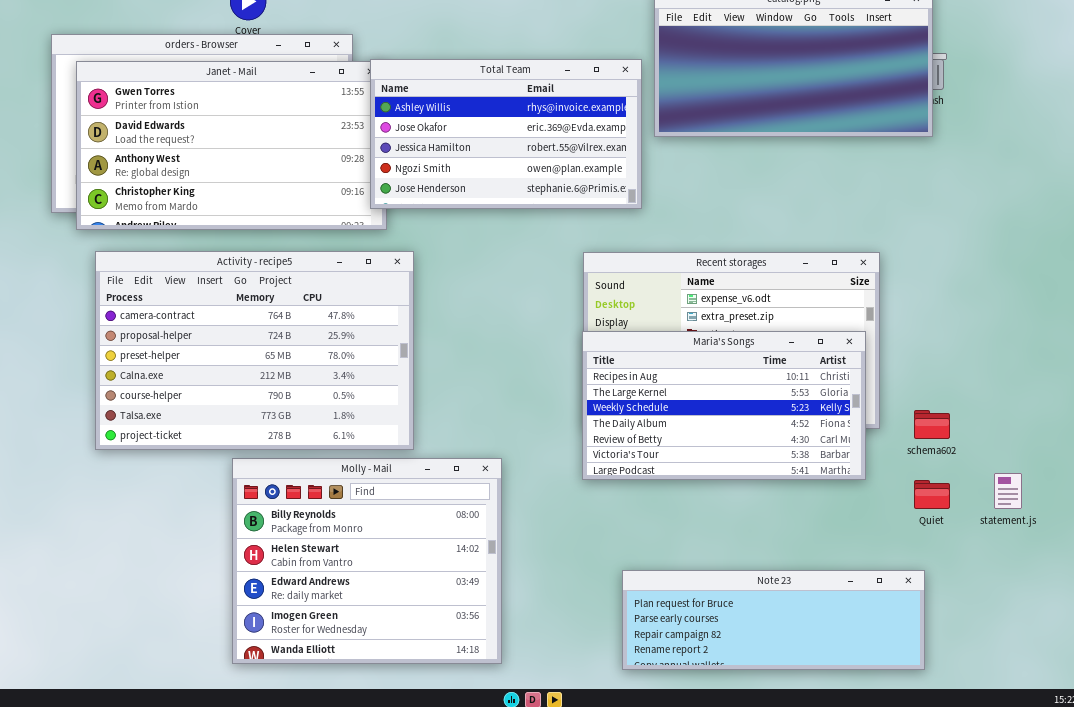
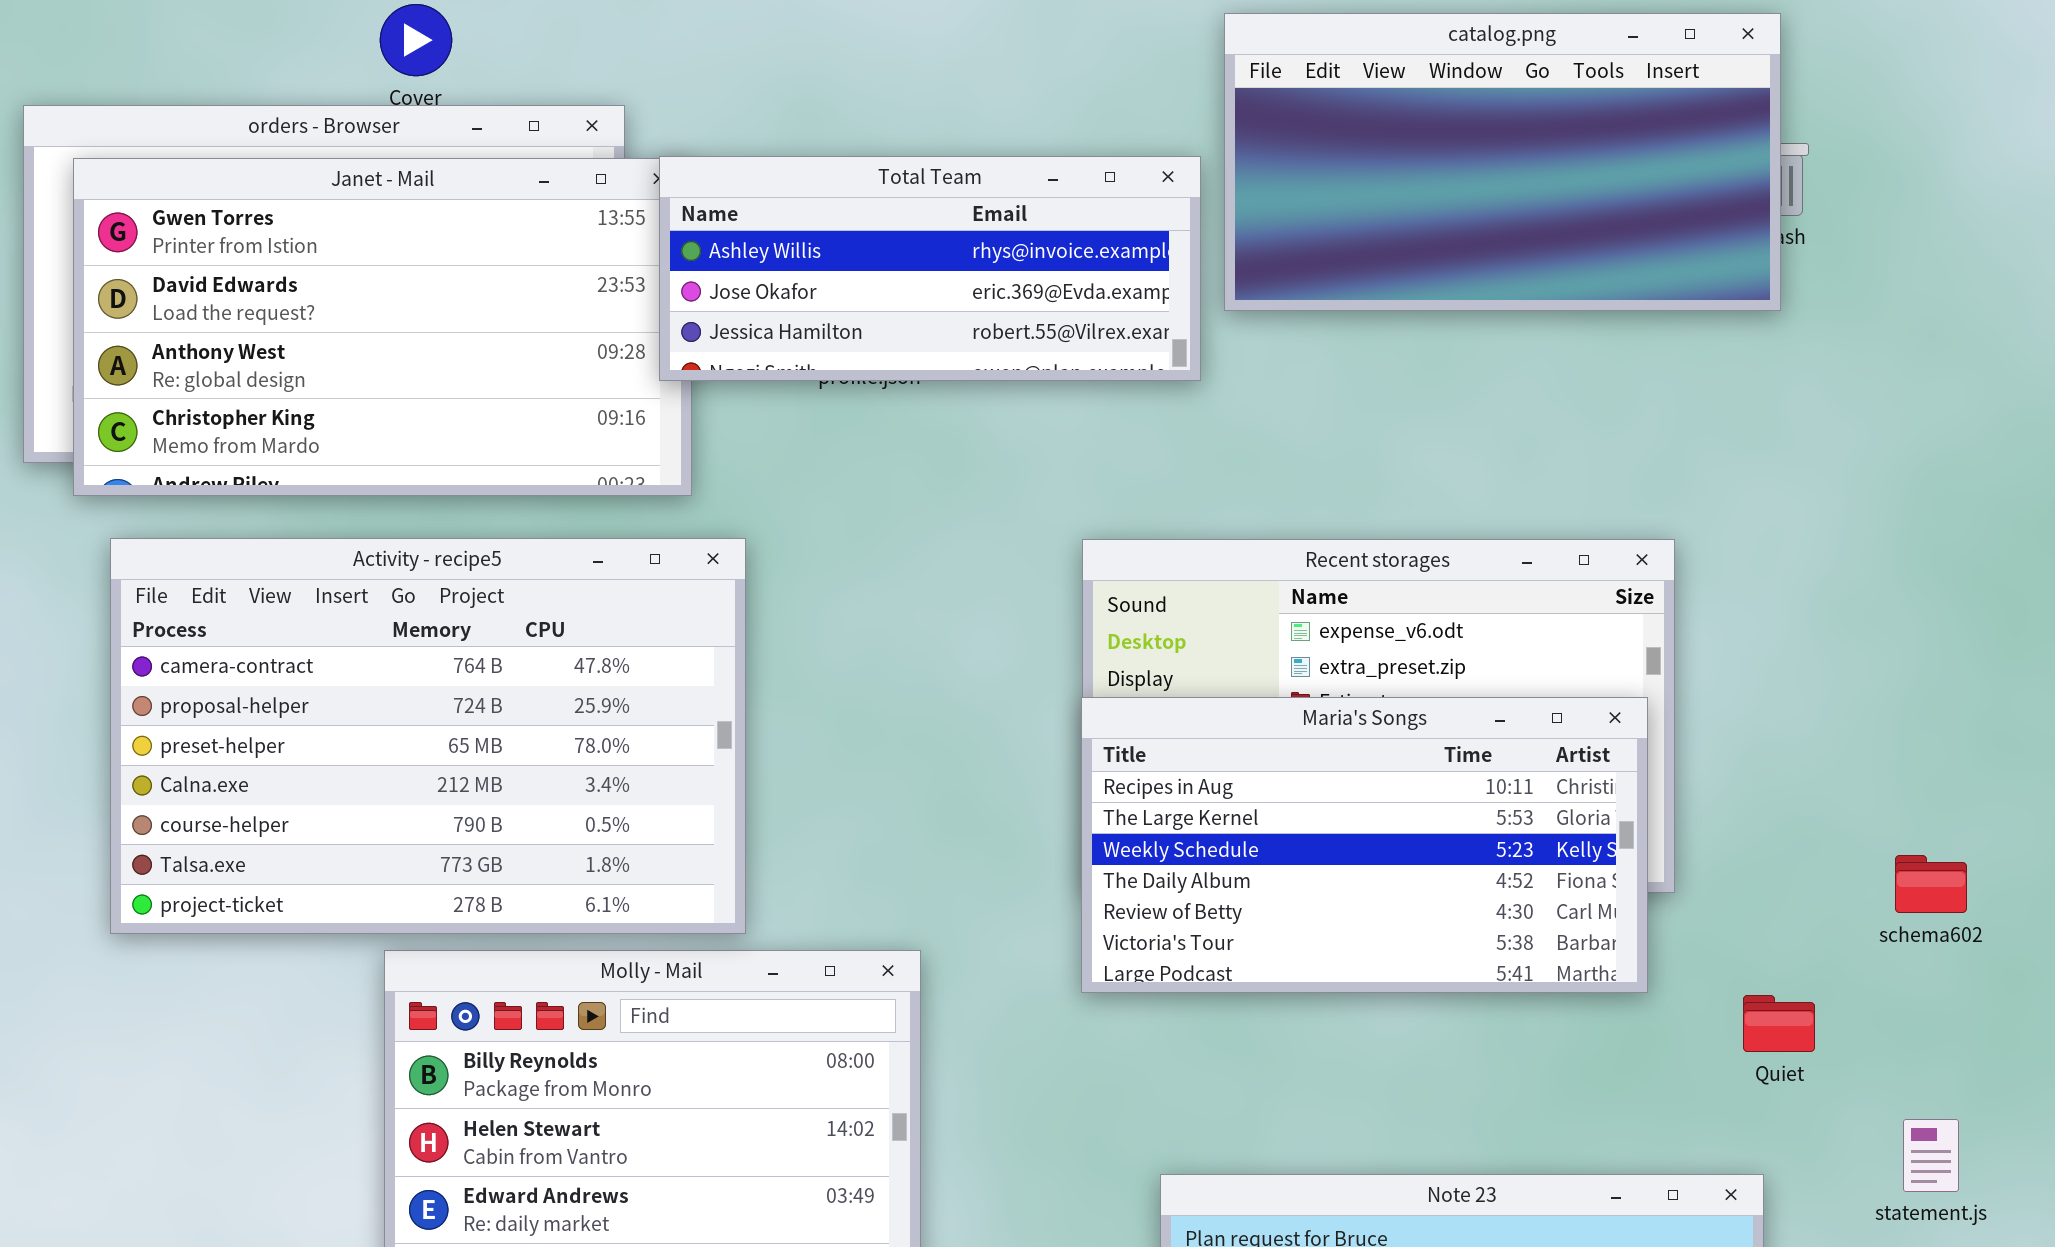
Total Team: [370,59,642,209] -> [659,156,1201,381], resized
schema602: [914,410,950,439] -> [1895,855,1967,913], moved
statement.js: [994,473,1022,509] -> [1903,1119,1959,1192], moved

